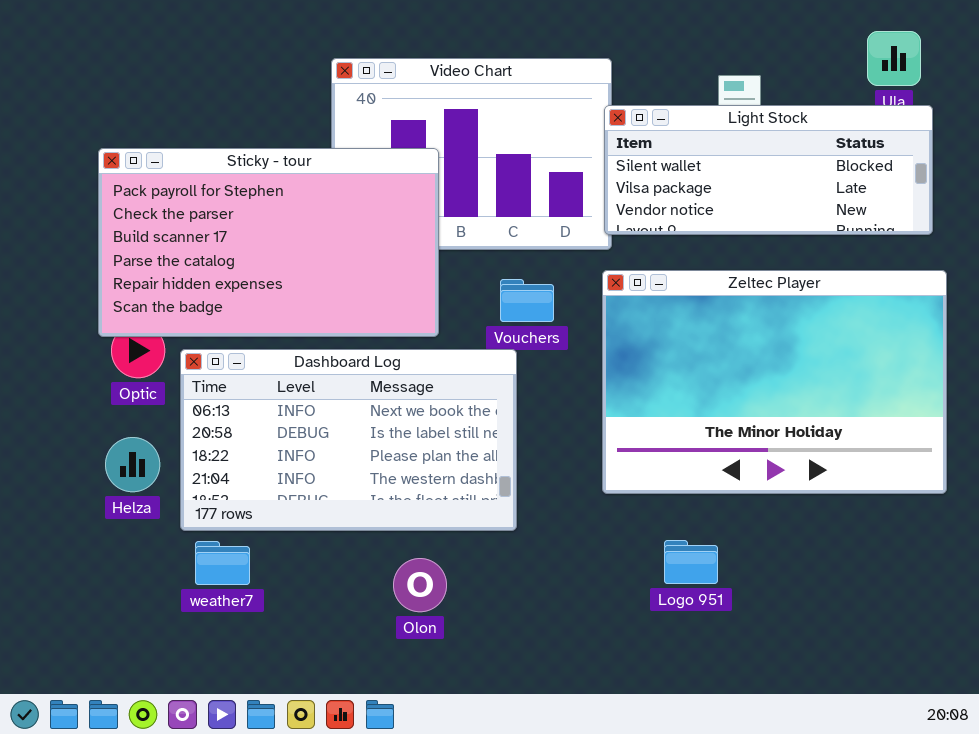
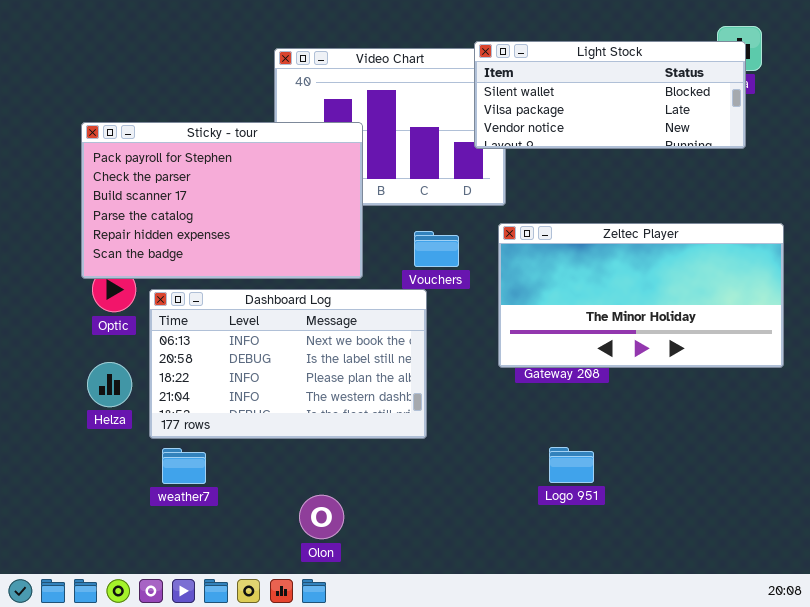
Light Stock: [604,105,933,235] -> [474,41,746,149], moved
Zeltec Player: [602,270,947,494] -> [498,223,784,368], resized
Olon: [393,558,447,612] -> [299,495,344,539], moved

